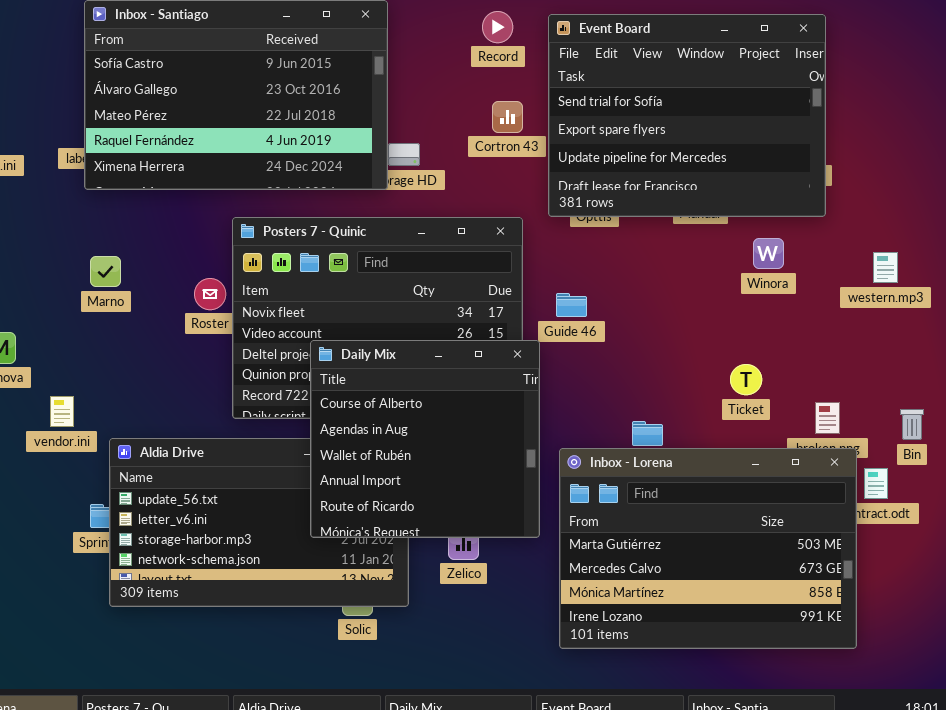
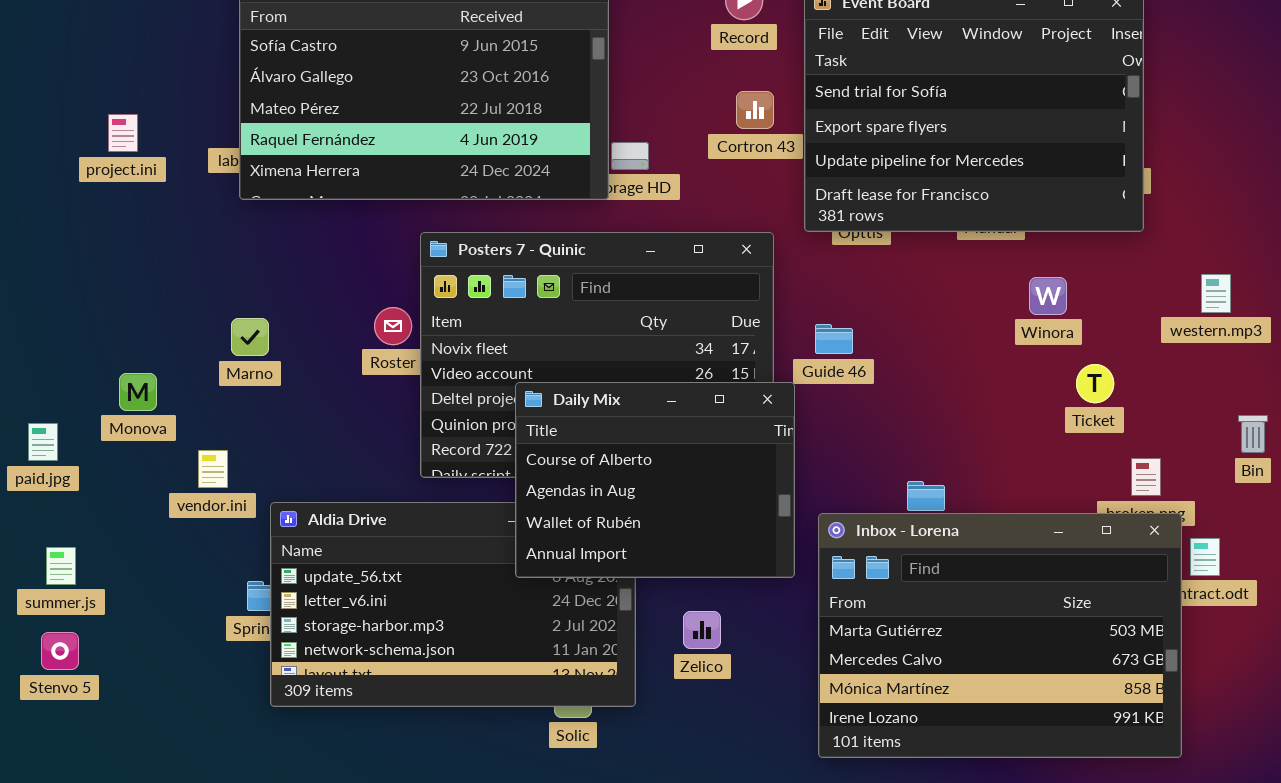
Winora: [753,238,784,269] -> [1029,277,1067,315], moved
Marno: [90,256,121,287] -> [231,318,269,356], moved
Daily Mix: [310,340,540,538] -> [515,382,795,578], resized
Ticket: [730,364,762,395] -> [1076,364,1114,403], moved
Bin: [900,409,924,440] -> [1238,415,1268,453], moved

